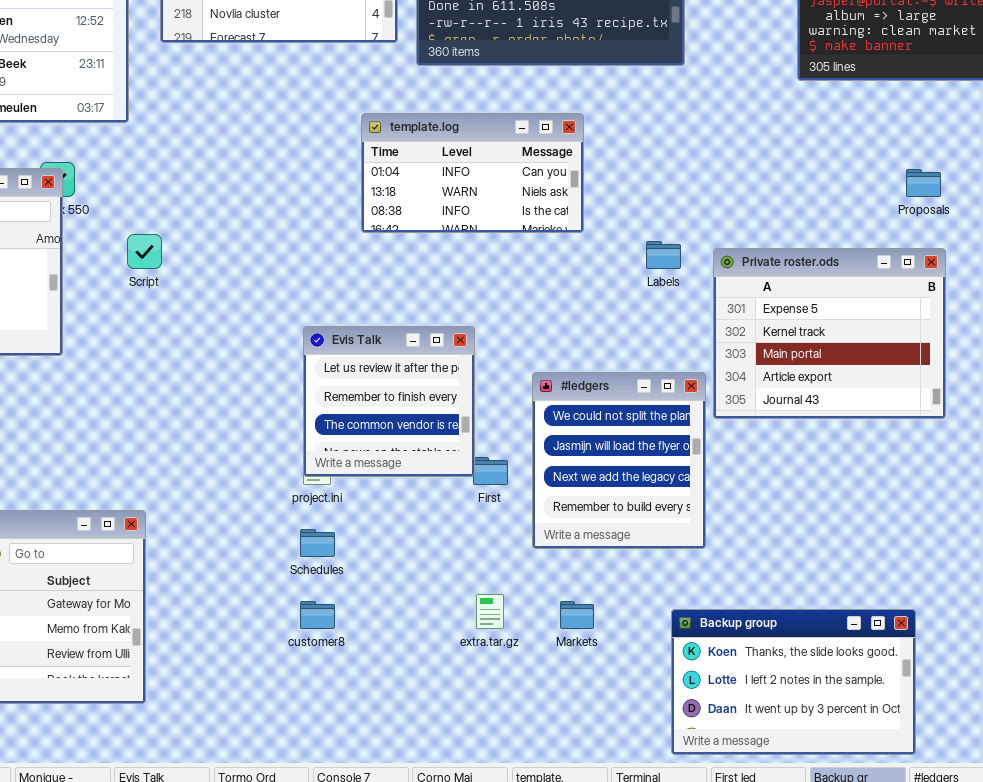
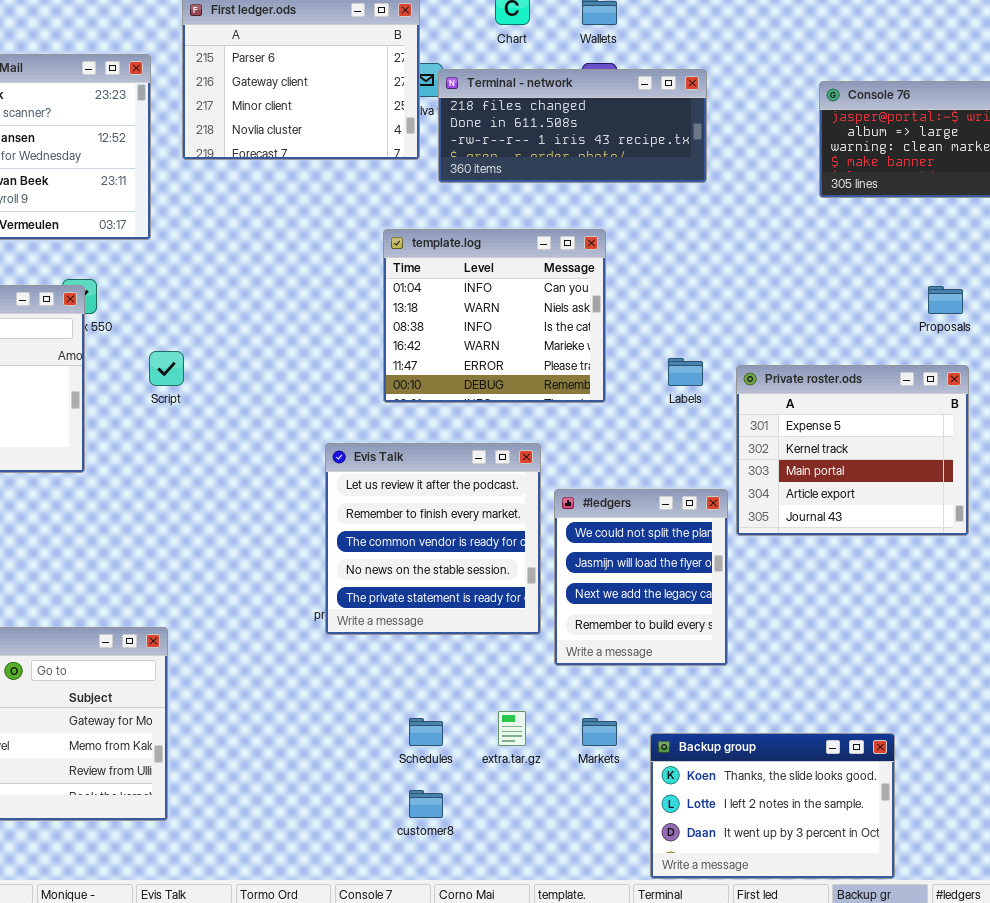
template.log: [361,113,584,233] -> [383,229,606,403], resized
Evis Talk: [303,326,475,477] -> [325,443,541,635], resized
Schedules: [300,529,335,557] -> [409,718,443,746], moved
customer8: [300,601,335,629] -> [409,790,443,818], moved
Backup group: [671,609,916,755] -> [650,733,895,879], moved

